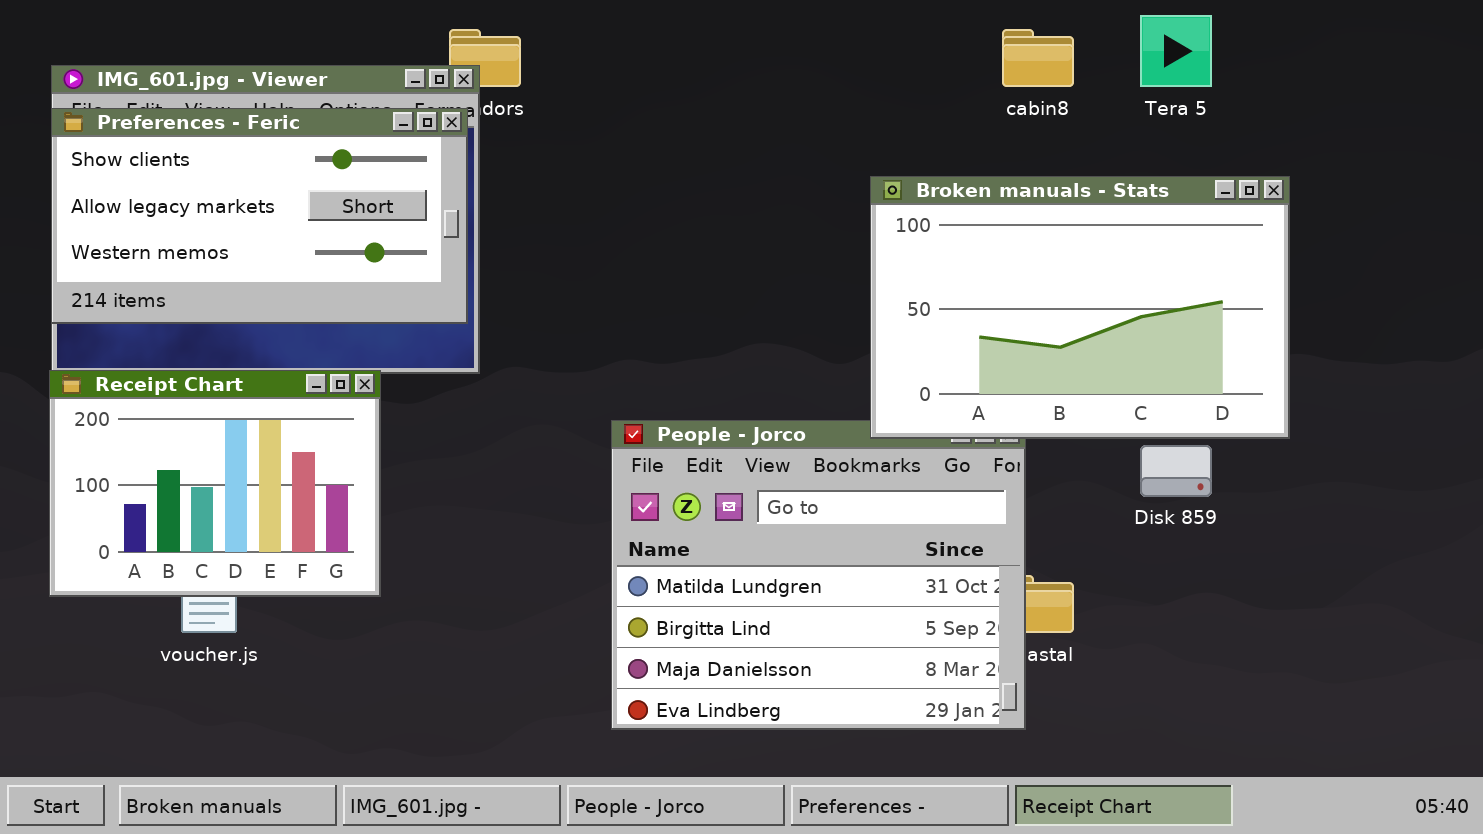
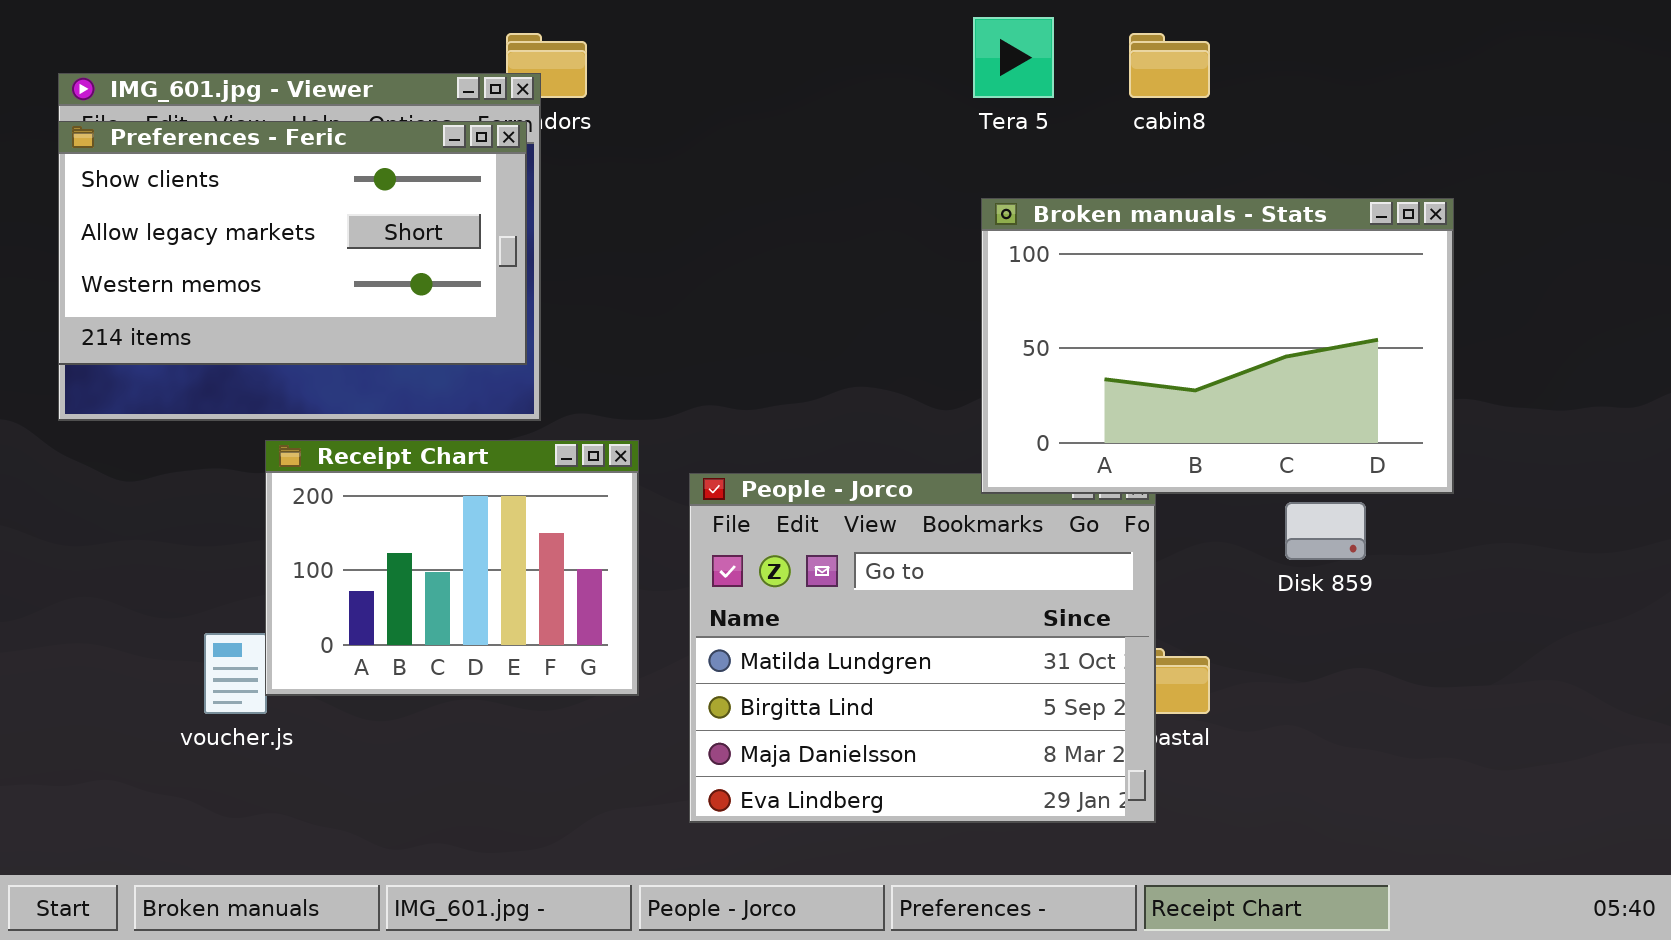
Tera 5: [1140,15,1212,87] -> [973,17,1054,98], moved
Receipt Chart: [49,370,381,597] -> [265,440,639,696], moved

